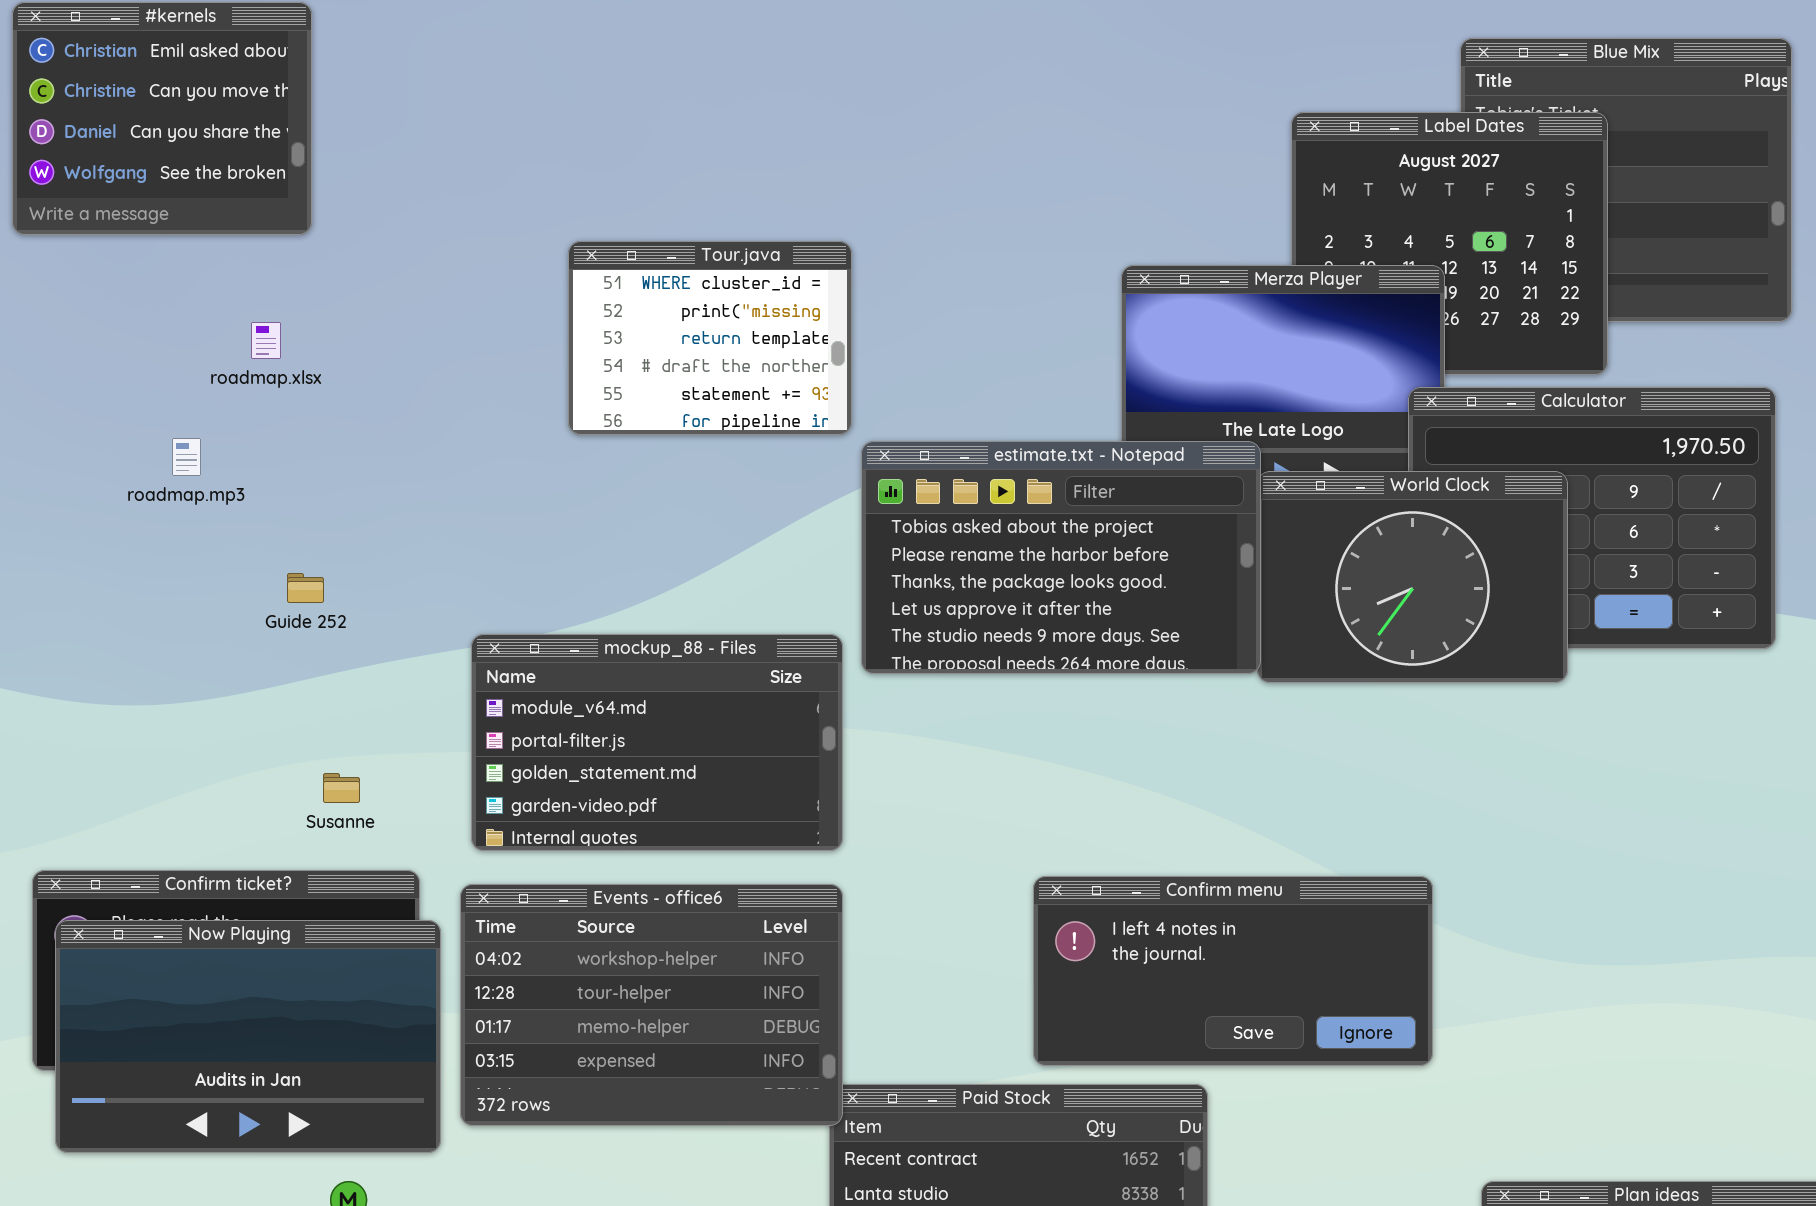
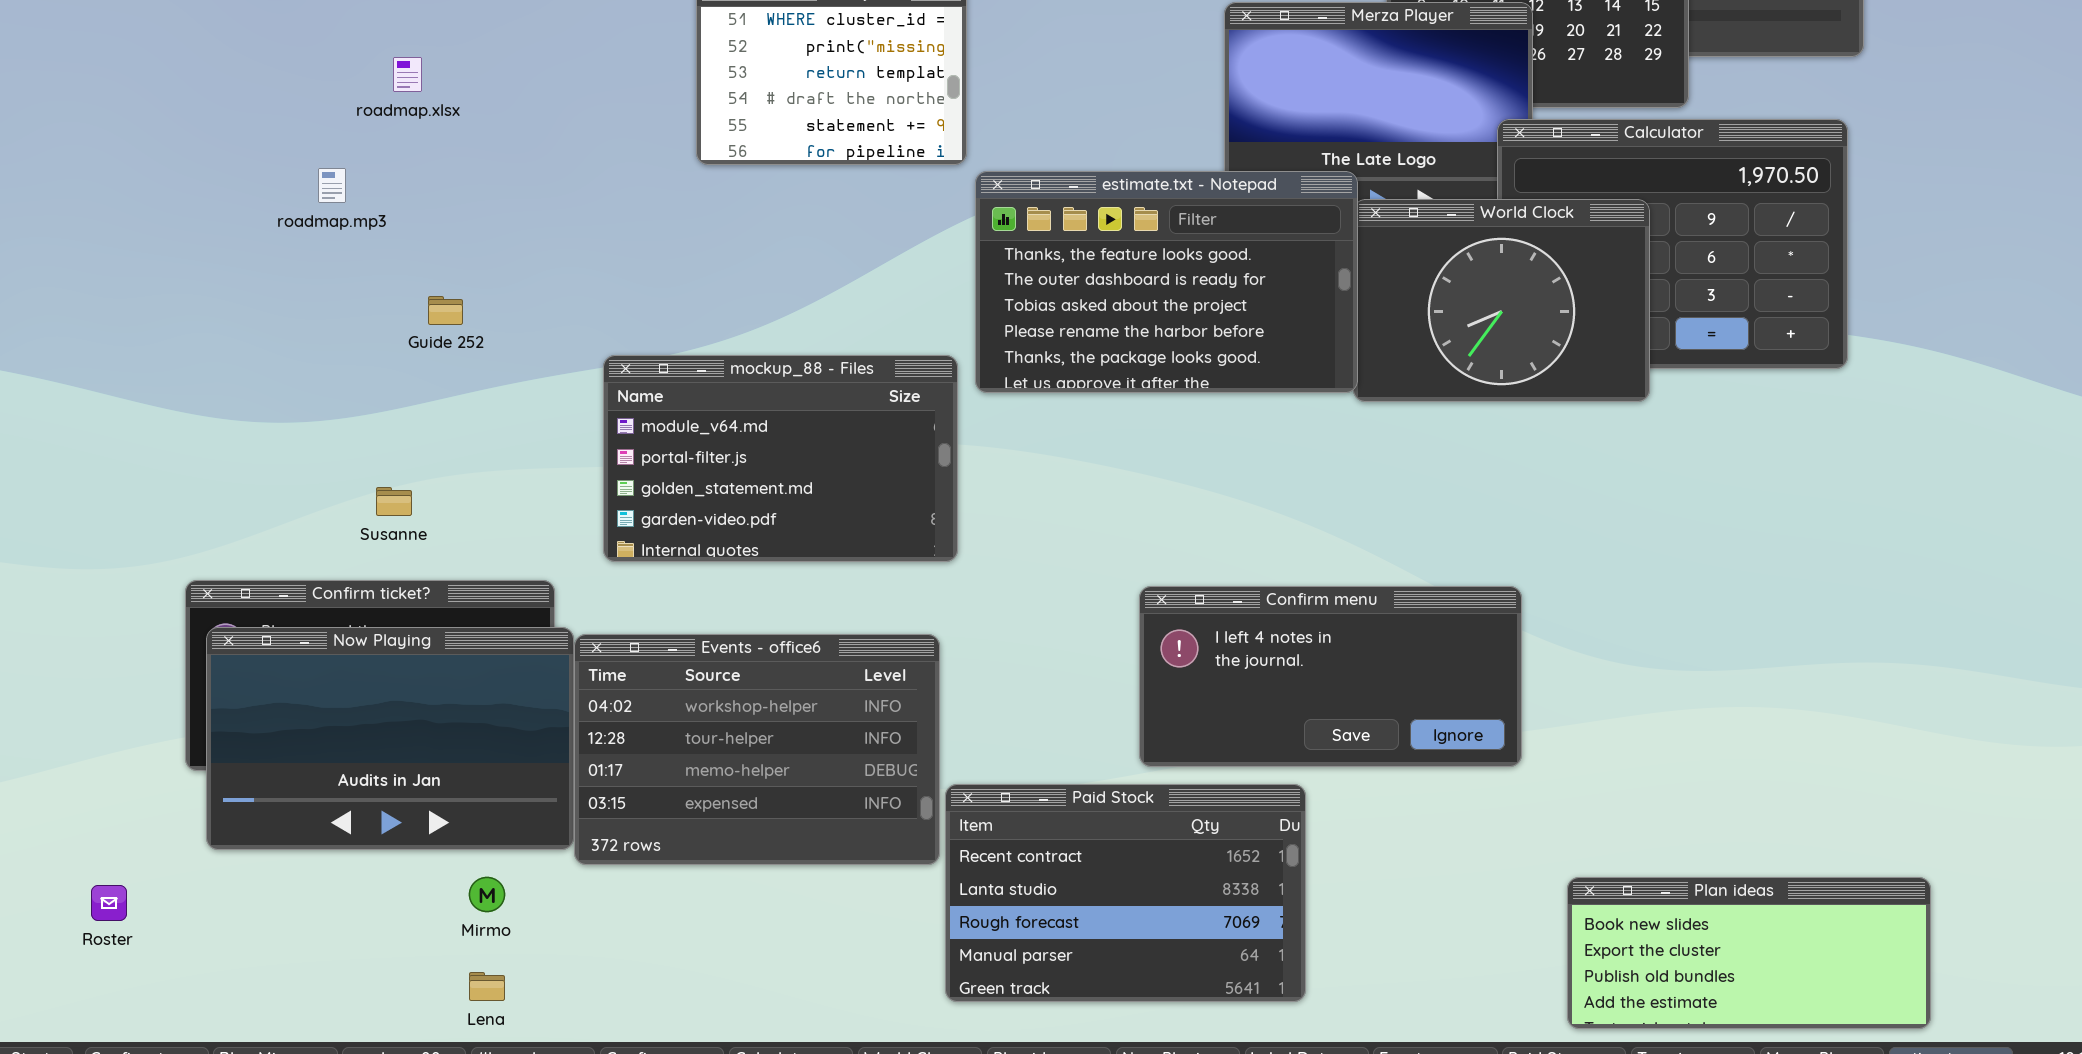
estimate.txt - Notepad: [861,441,1261,674] -> [975,171,1358,393], scrolled up 2 rows
Susanne: [323,773,360,803] -> [376,487,412,516], moved
Events - office6: [460,884,843,1126] -> [574,634,940,865], moved

